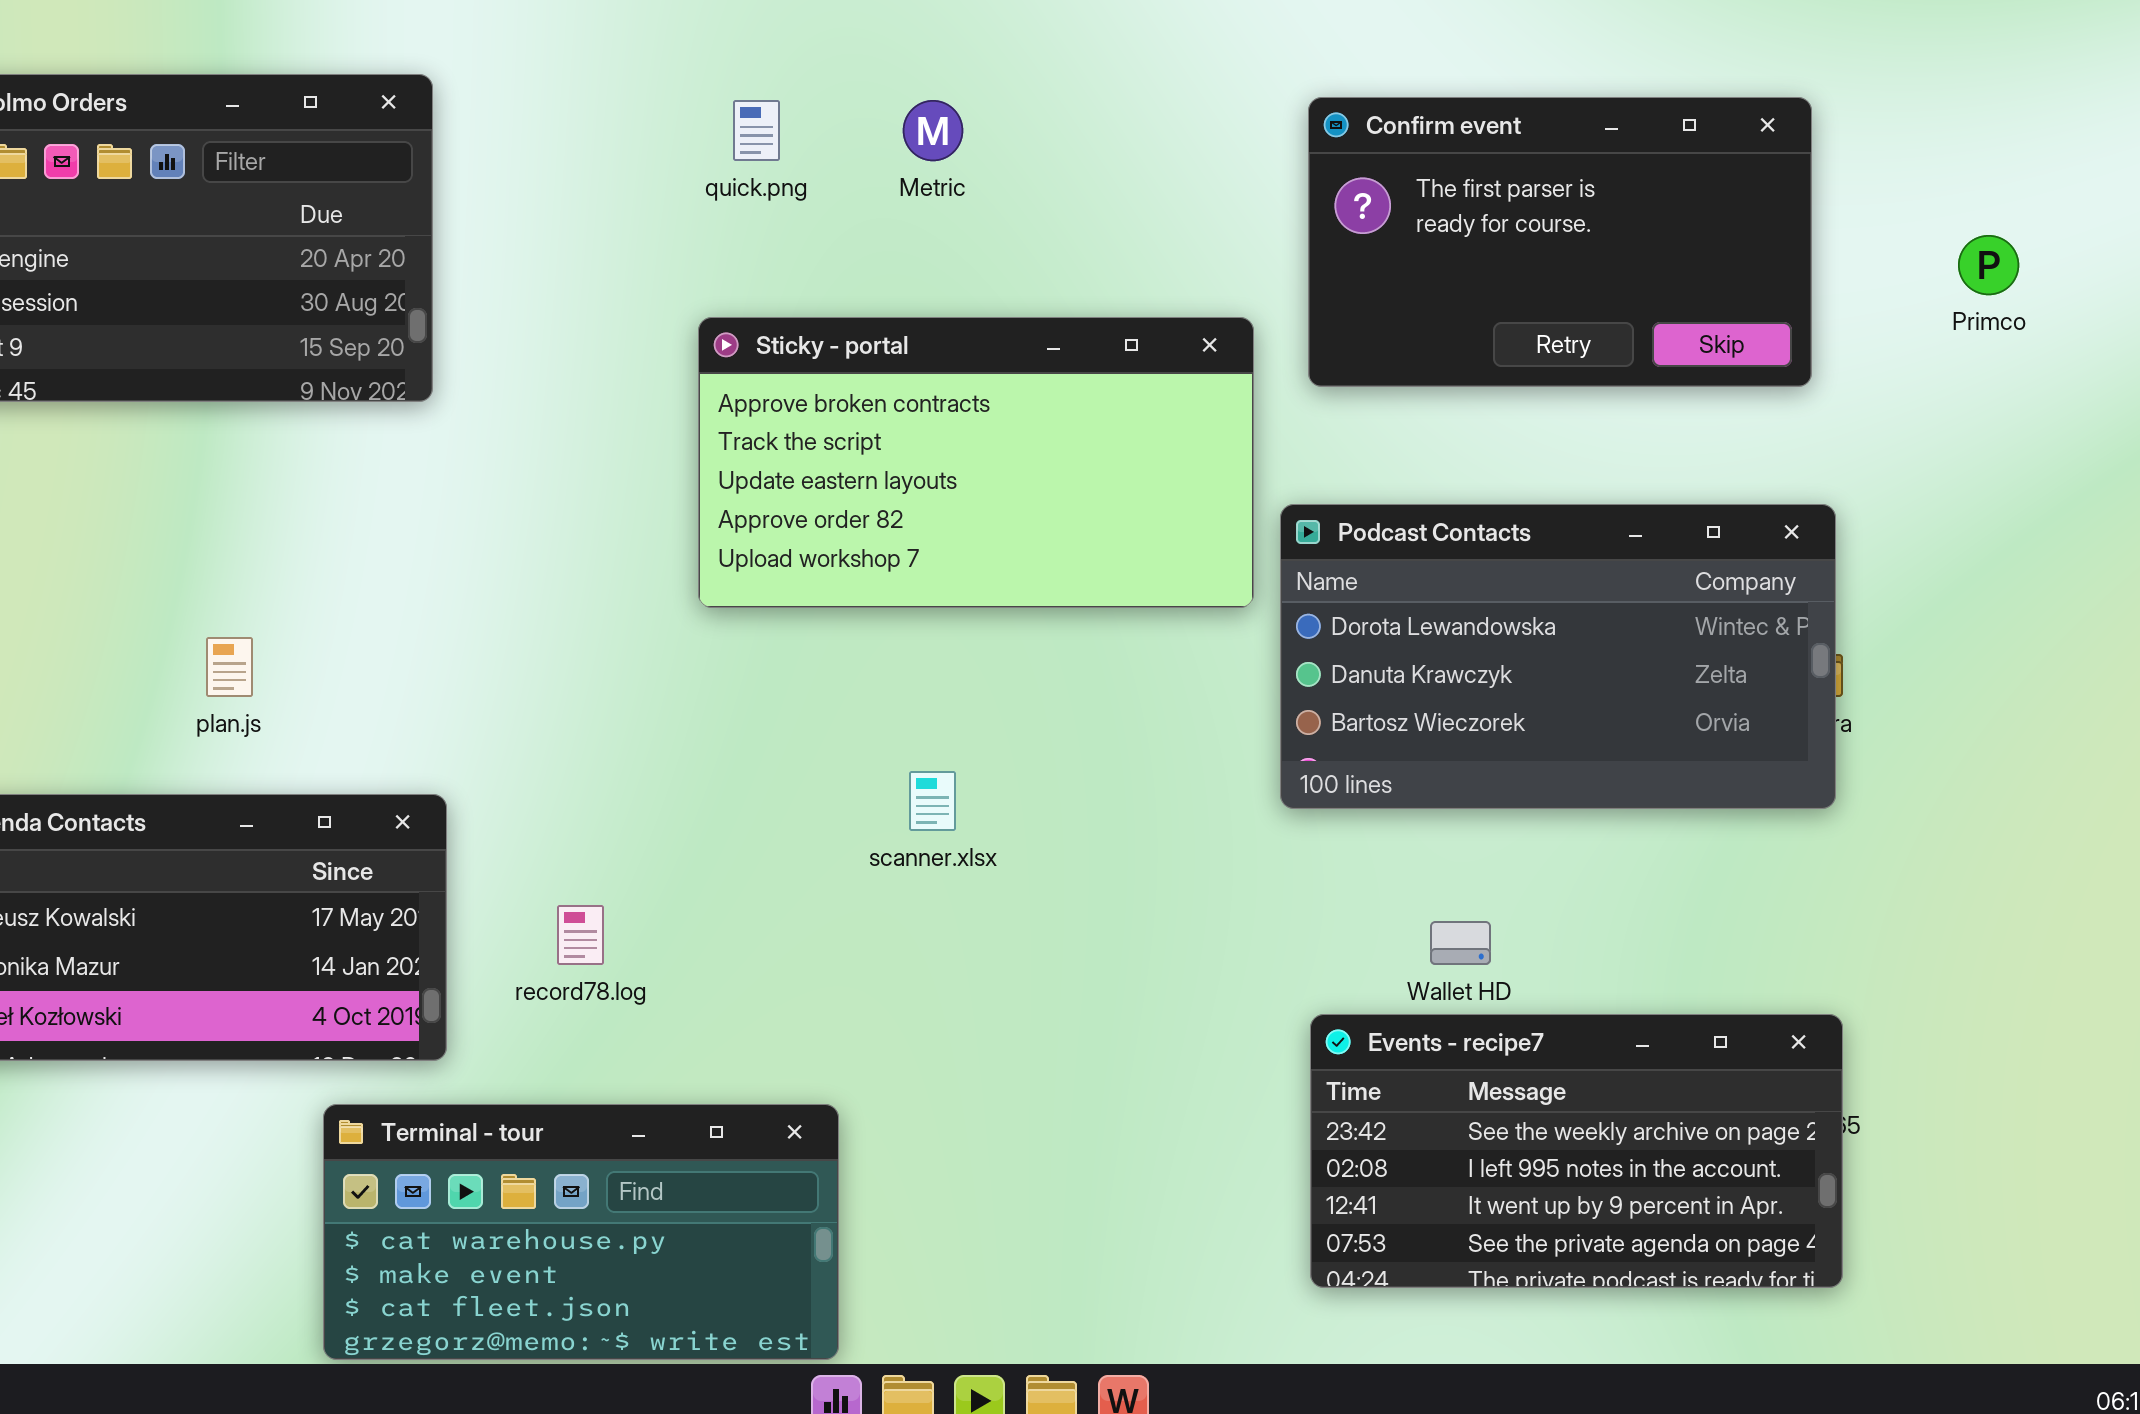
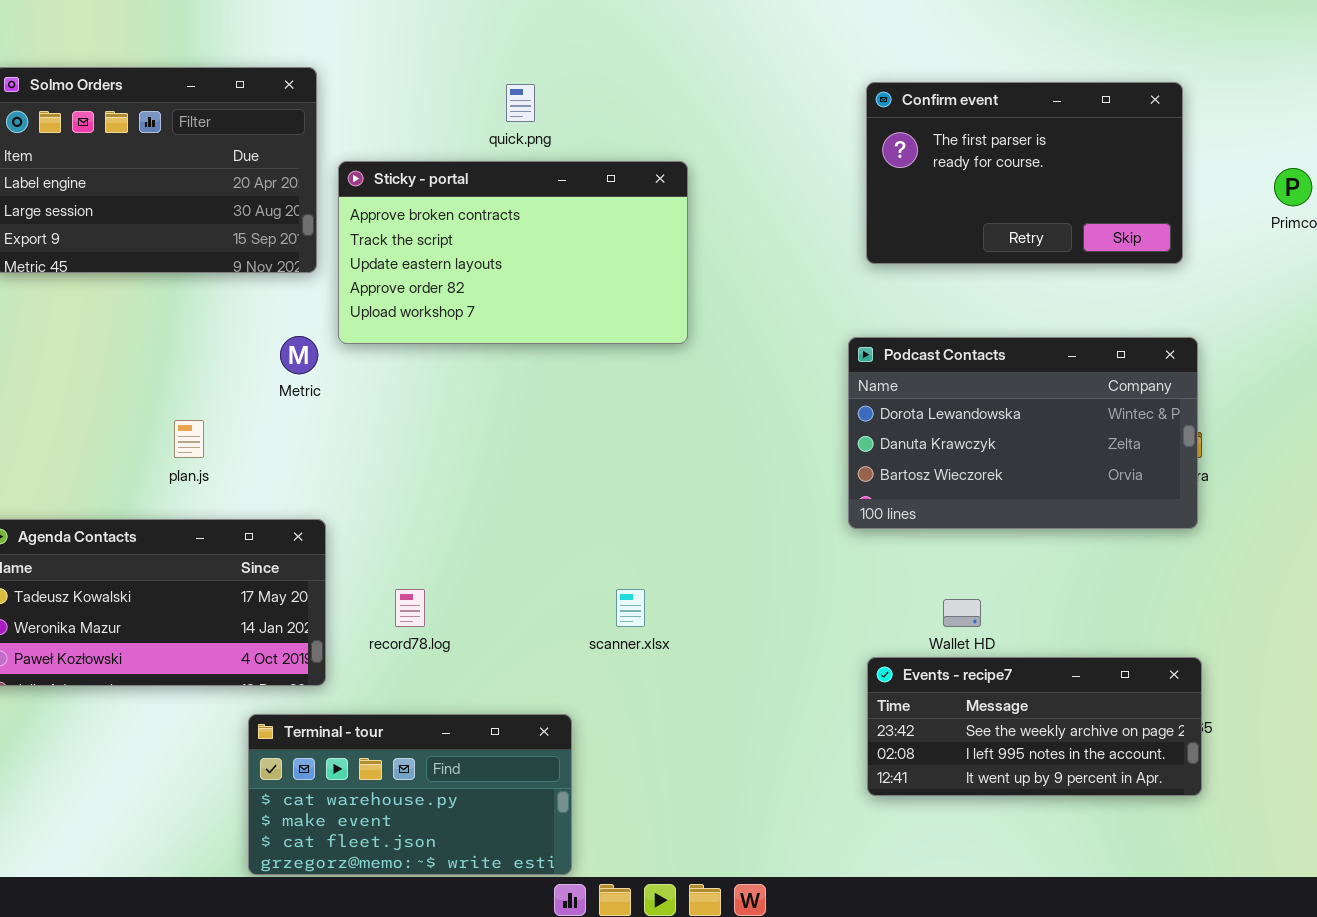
Metric: [903,100,963,161] -> [280,336,318,374], moved
Sticky - portal: [698,317,1254,608] -> [338,161,688,344], moved
scanner.xlsx: [909,771,956,831] -> [616,589,645,627], moved
Events - recipe7: [1310,1014,1843,1288] -> [867,657,1202,796], resized

